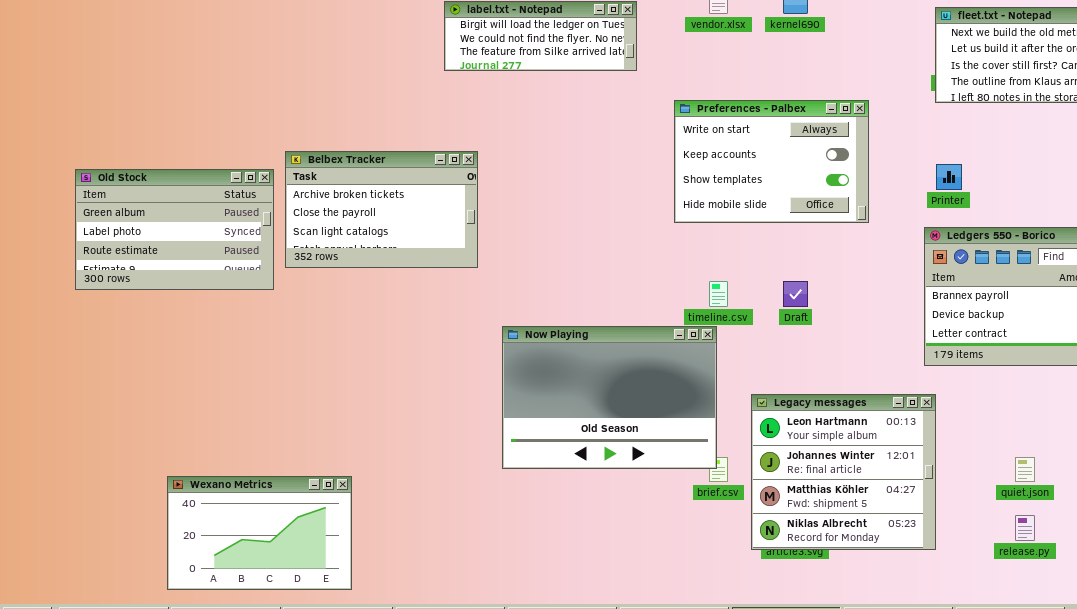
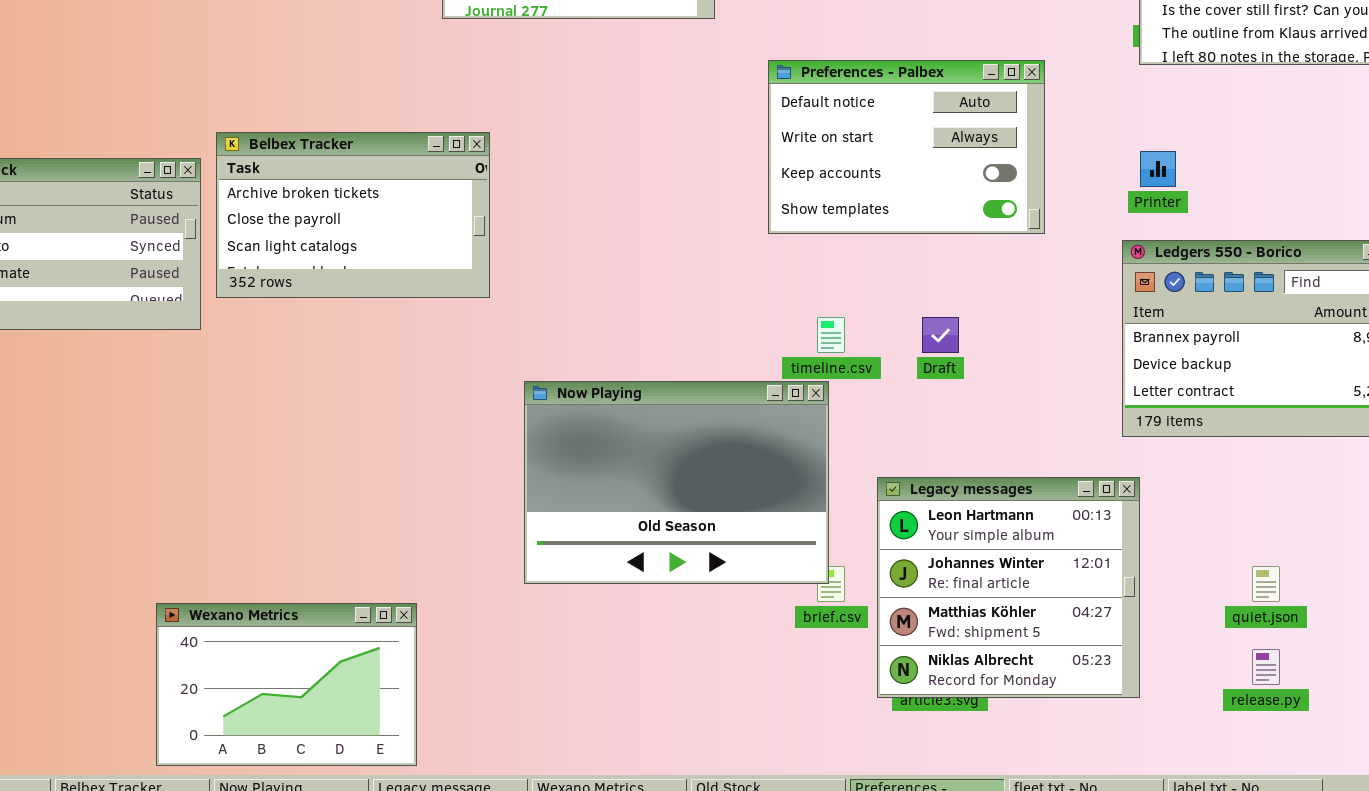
Preferences - Palbex: [674,100,869,223] -> [768,60,1045,234], scrolled up 1 row
Wexano Metrics: [167,476,352,590] -> [156,603,417,766], moved

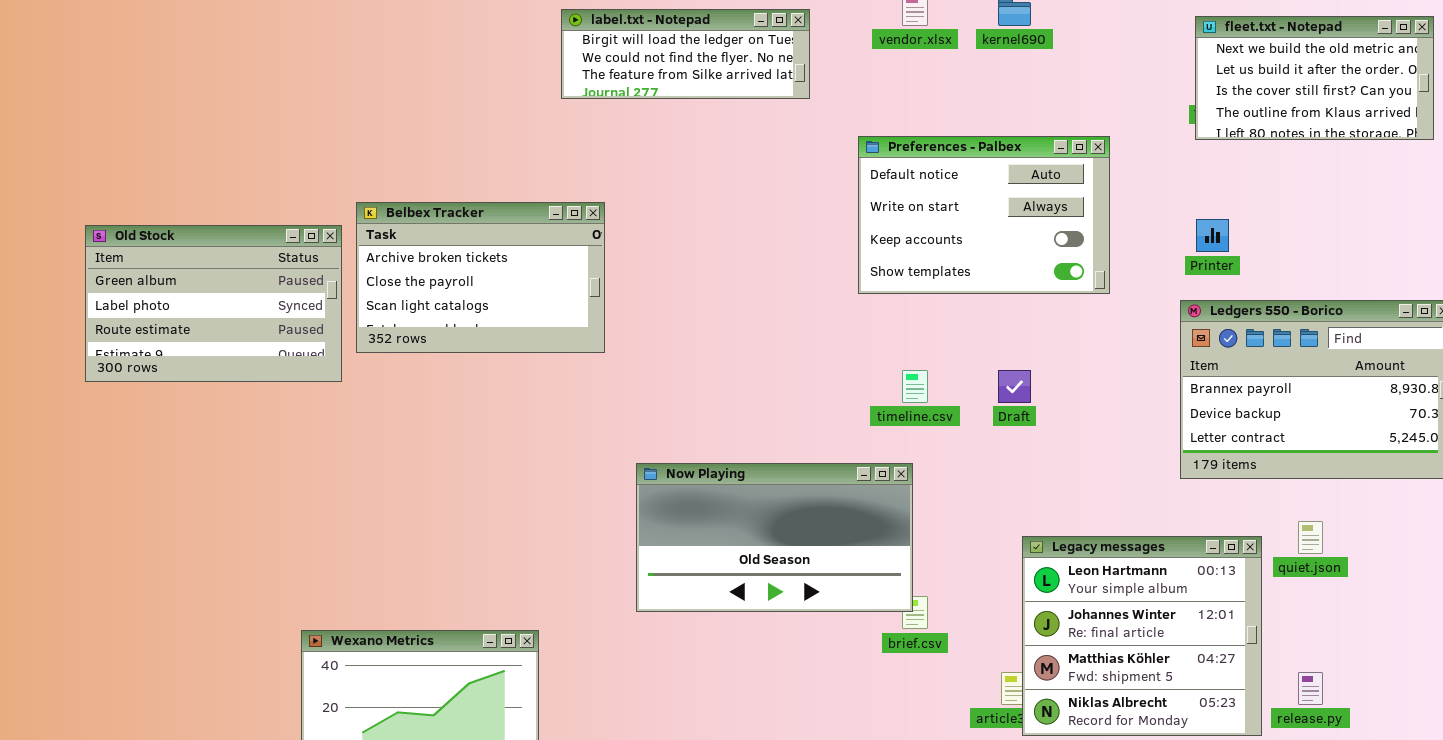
Now Playing: [524,381,829,584] -> [636,463,913,612], resized
Legacy messages: [877,477,1140,698] -> [1022,536,1262,736], moved
quiet.json: [1252,566,1280,602] -> [1298,521,1323,554], moved

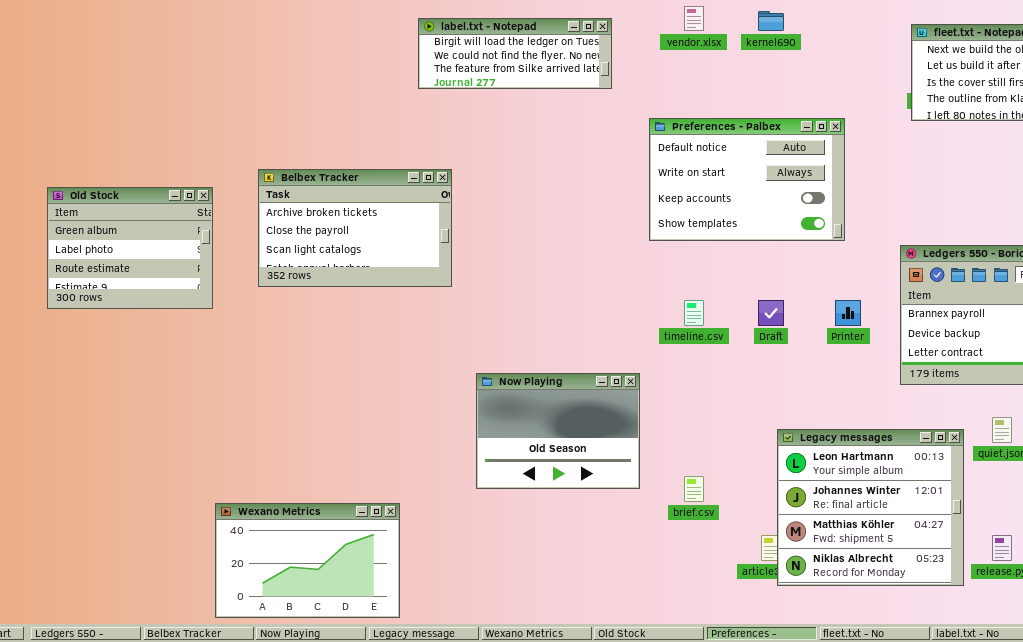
Printer: [1196,219,1229,252] -> [835,300,861,326], moved
Old Stock: [85,225,342,382] -> [47,187,213,309], resized
Now Playing: [636,463,913,612] -> [476,373,640,489], resized

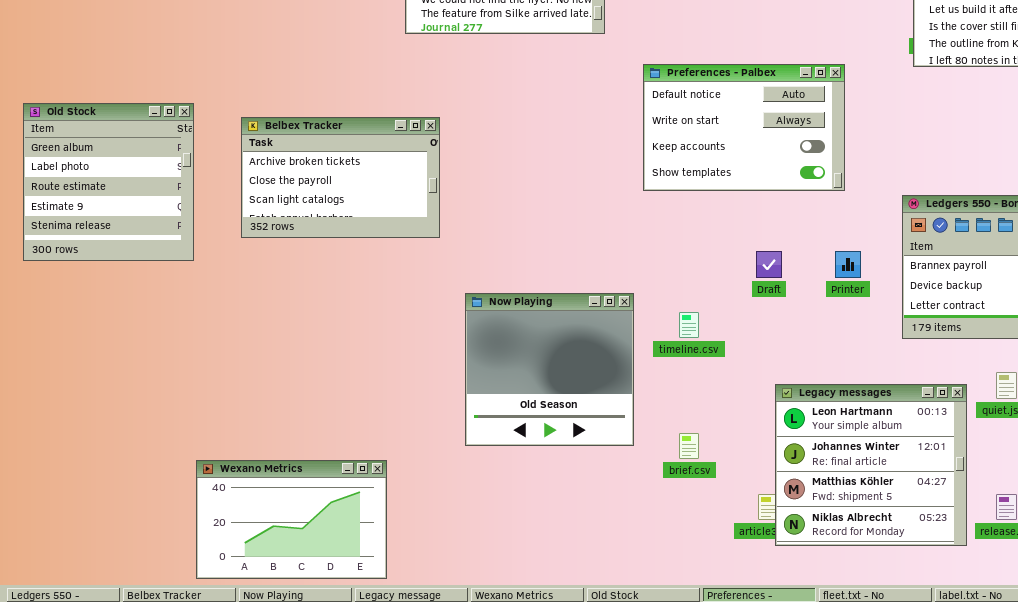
Old Stock: [47,187,213,309] -> [23,103,194,261], resized
timeline.csv: [684,300,704,326] -> [679,312,699,338], moved
Now Playing: [476,373,640,489] -> [465,293,634,446], resized

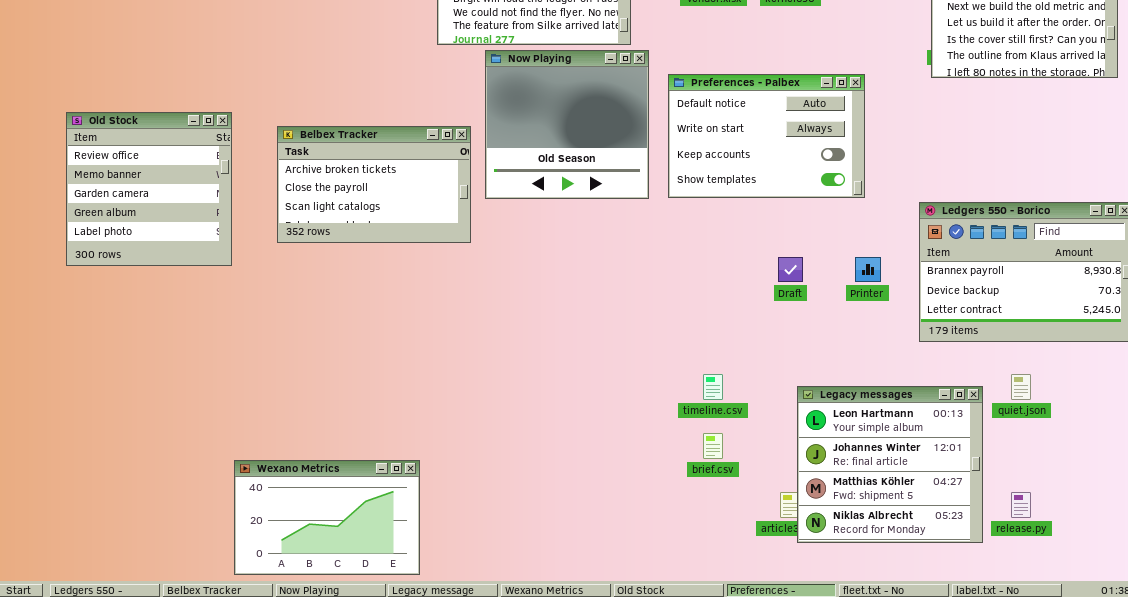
Old Stock: [23,103,194,261] -> [66,112,232,266], scrolled up 3 rows
Now Playing: [465,293,634,446] -> [485,50,649,199], moved
timeline.csv: [679,312,699,338] -> [703,374,723,400], moved

